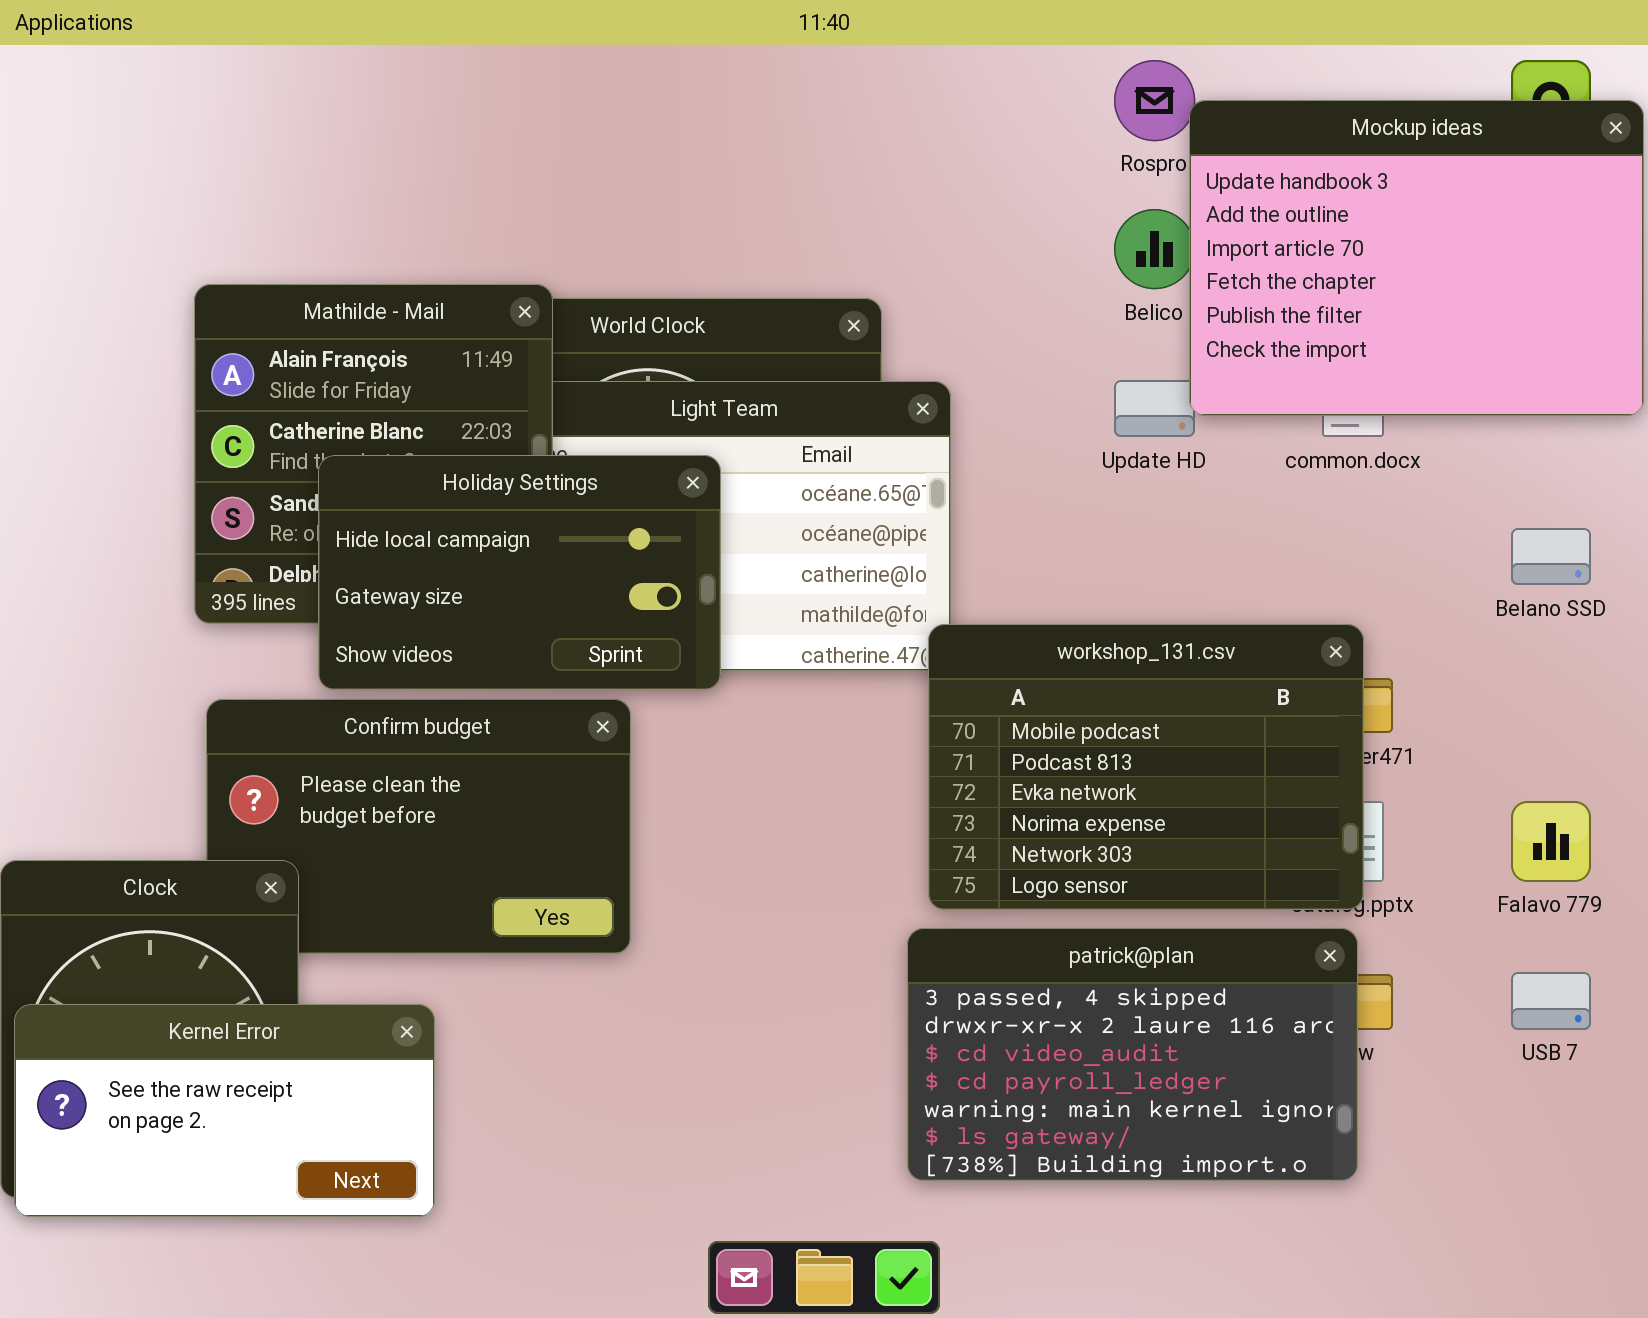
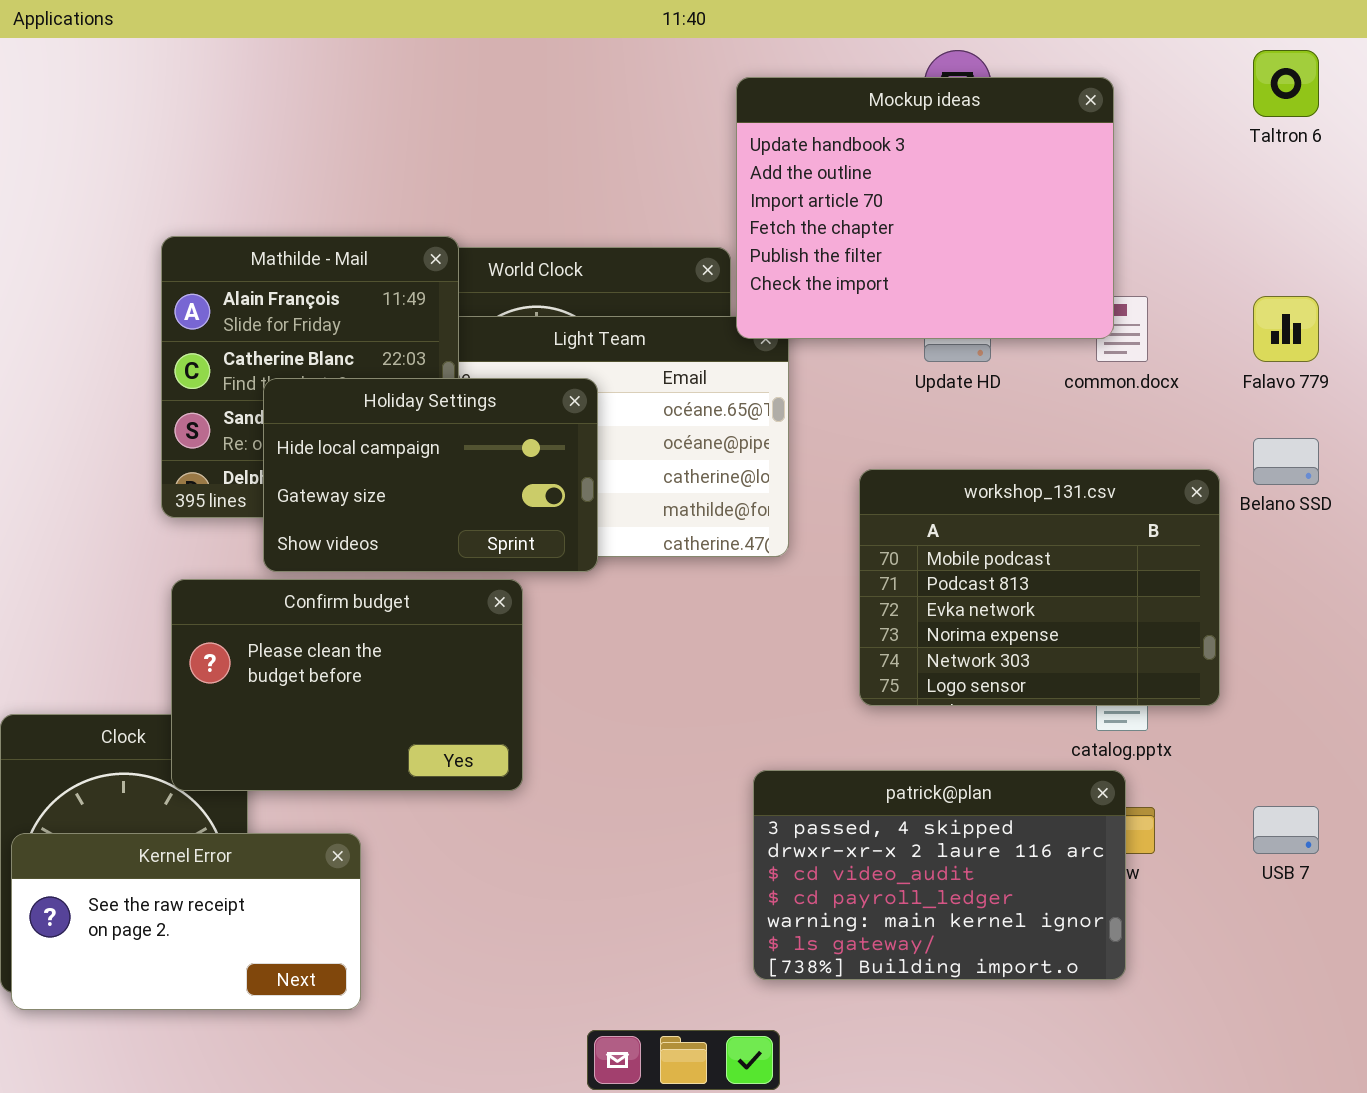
Mockup ideas: [1189,100,1644,416] -> [736,77,1114,339], moved
workshop_131.csv: [928,624,1364,910] -> [859,469,1220,706], moved
Confirm budget: [206,699,631,954] -> [171,579,523,791], raised
Falavo 779: [1511,801,1591,882] -> [1253,296,1319,362], moved

